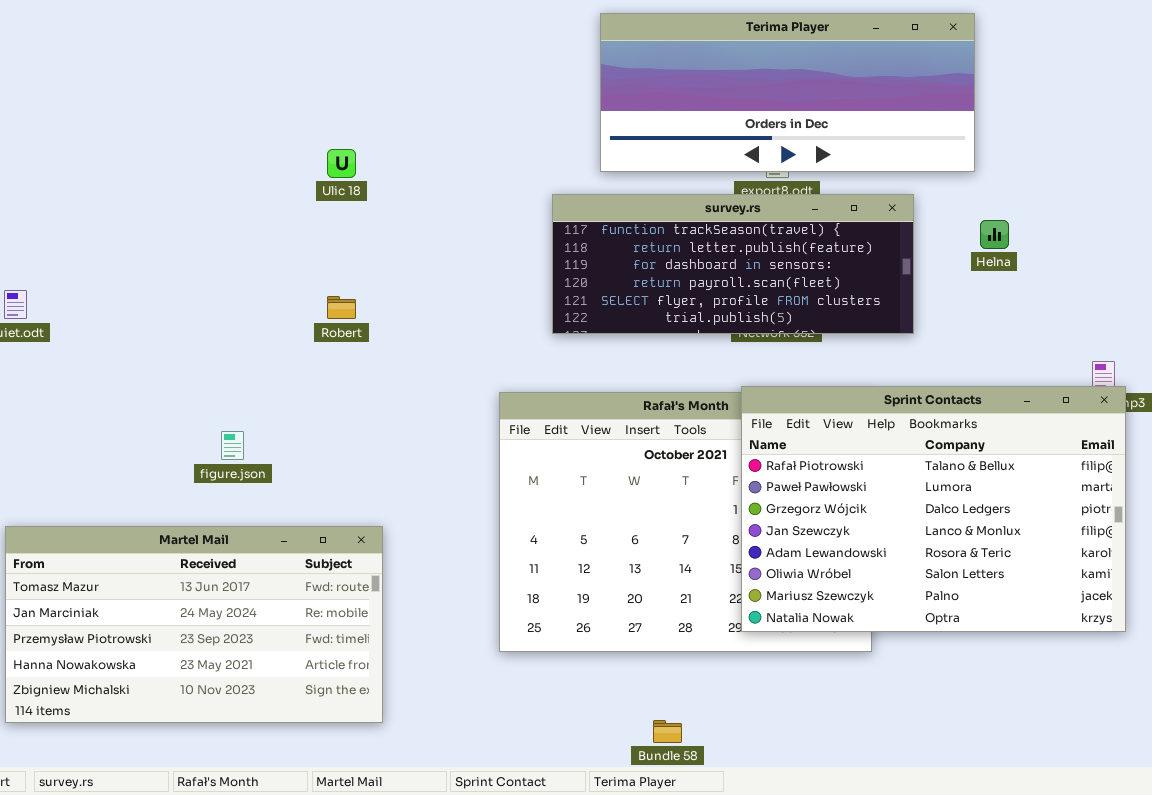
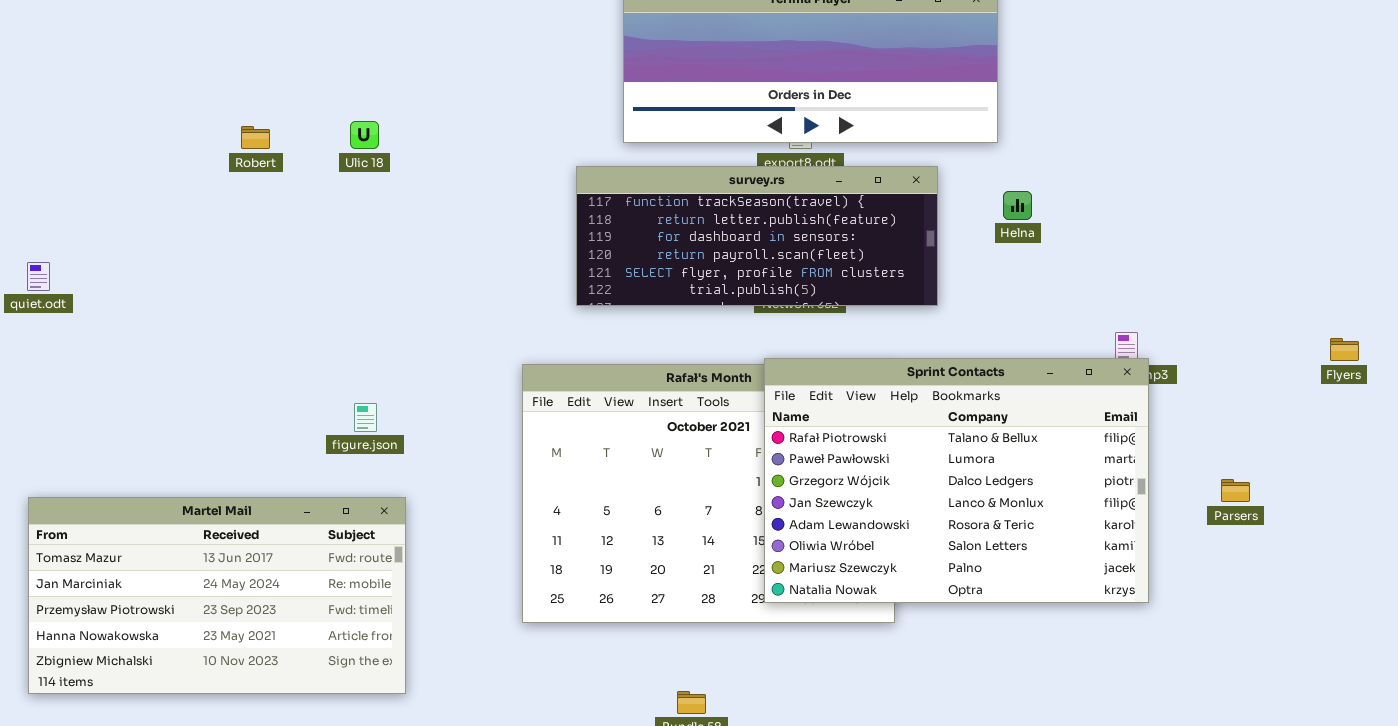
Robert: [327,296,356,319] -> [241,126,270,149], moved
figure.json: [221,431,244,460] -> [354,403,377,432], moved

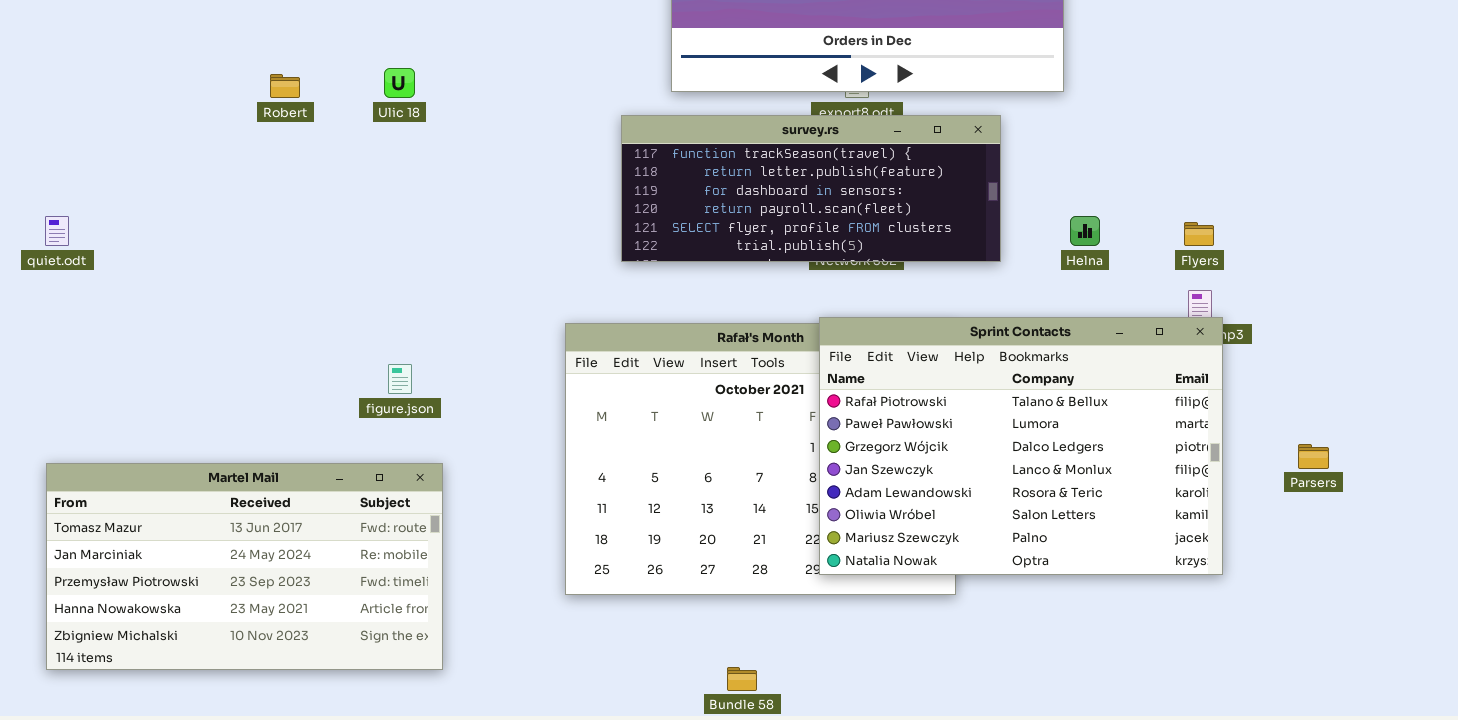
Helna: [1003,191,1032,220] -> [1070,216,1100,246], moved
Flyers: [1330,338,1359,361] -> [1184,222,1214,246], moved

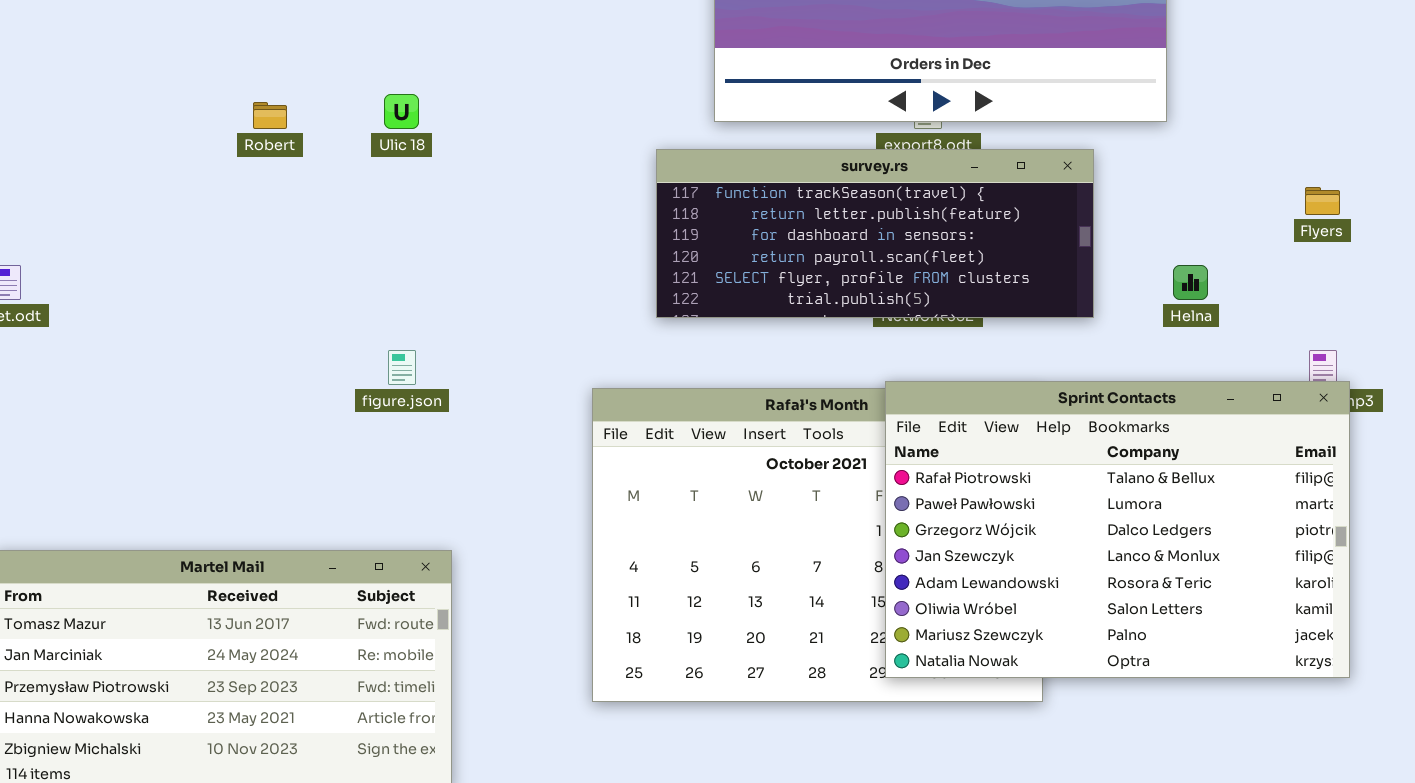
Flyers: [1184,222,1214,246] -> [1305,187,1340,215], moved
figure.json: [388,364,412,394] -> [388,350,416,385], moved

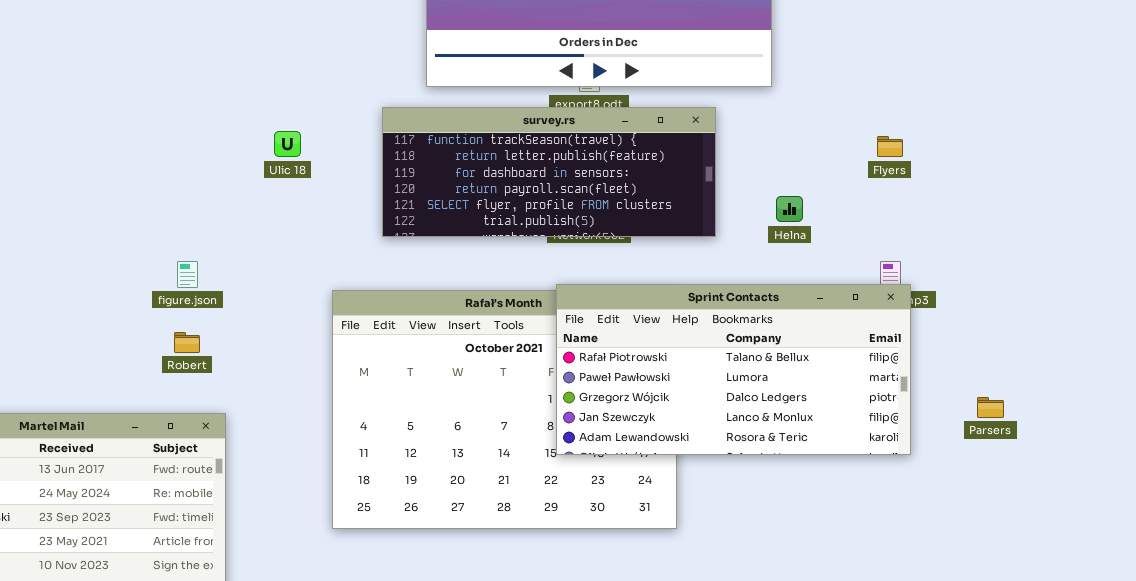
Ulic 18: [384,94,419,129] -> [274,131,301,157], moved
Robert: [253,102,287,129] -> [174,332,200,353], moved
Sprint Contacts: [885,381,1350,678] -> [556,284,911,455], resized

